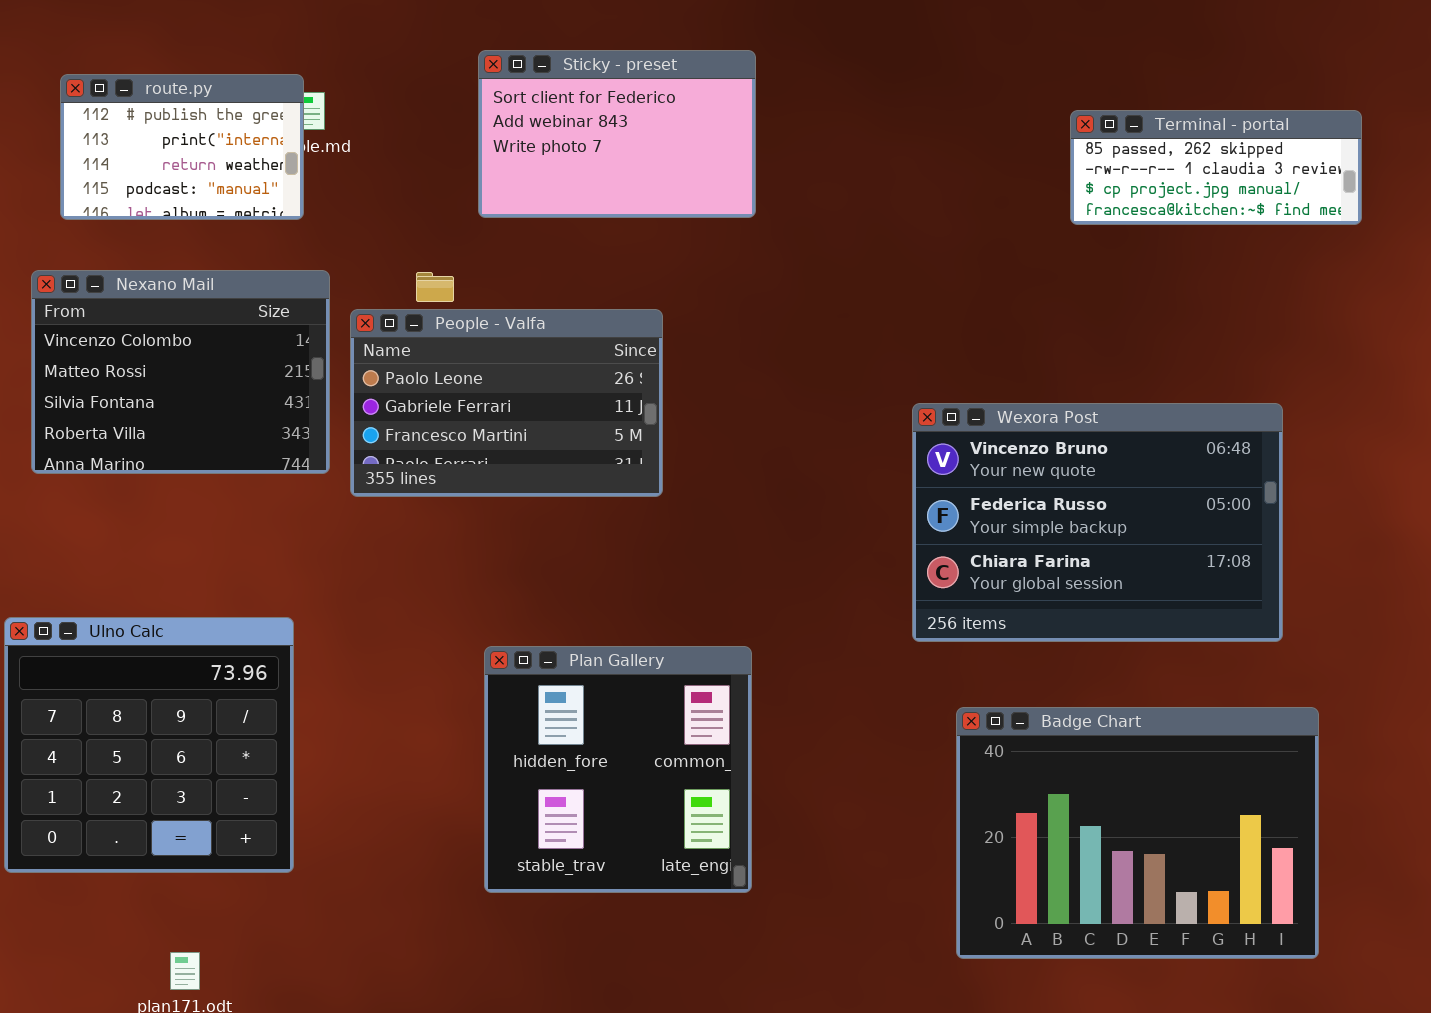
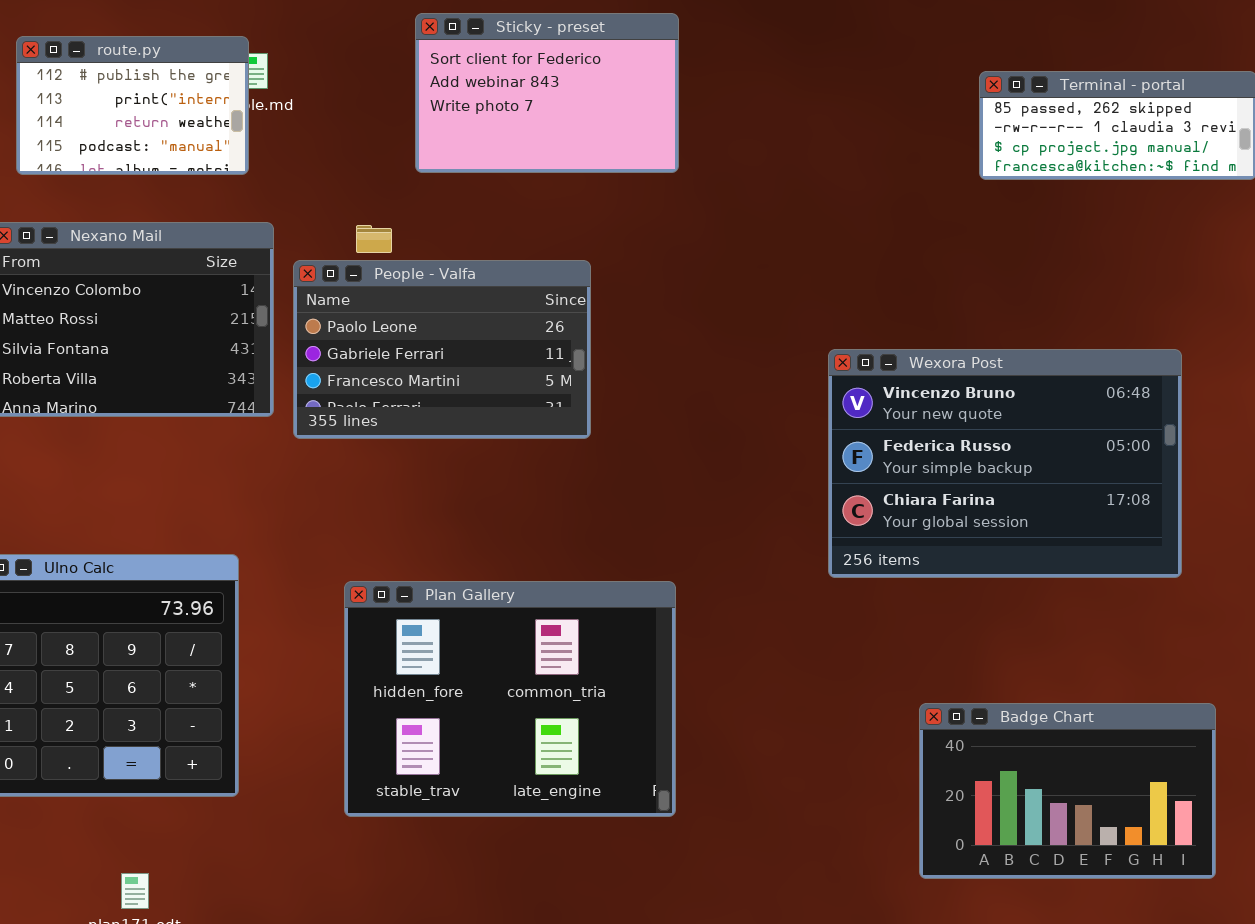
Plan Gallery: [484,646,752,893] -> [344,581,676,817], resized
Badge Chart: [956,707,1319,959] -> [919,703,1216,879], resized

